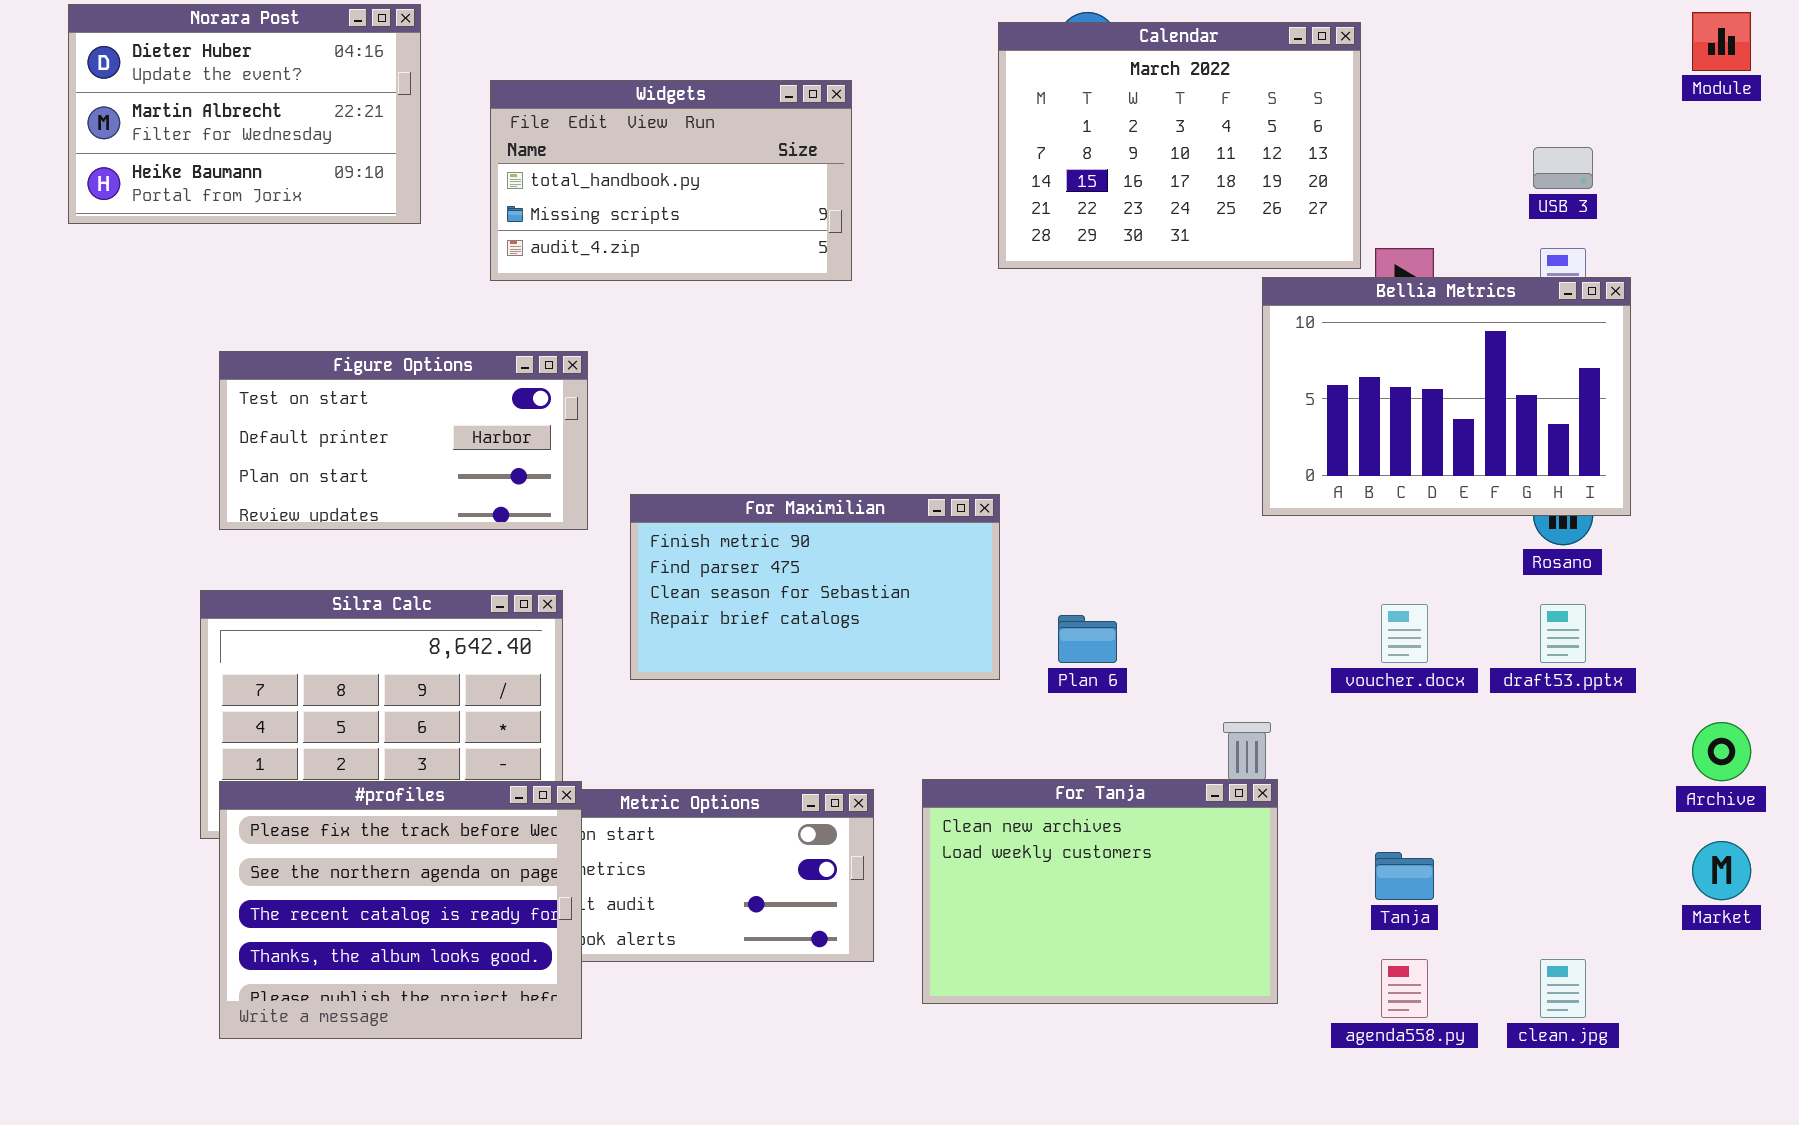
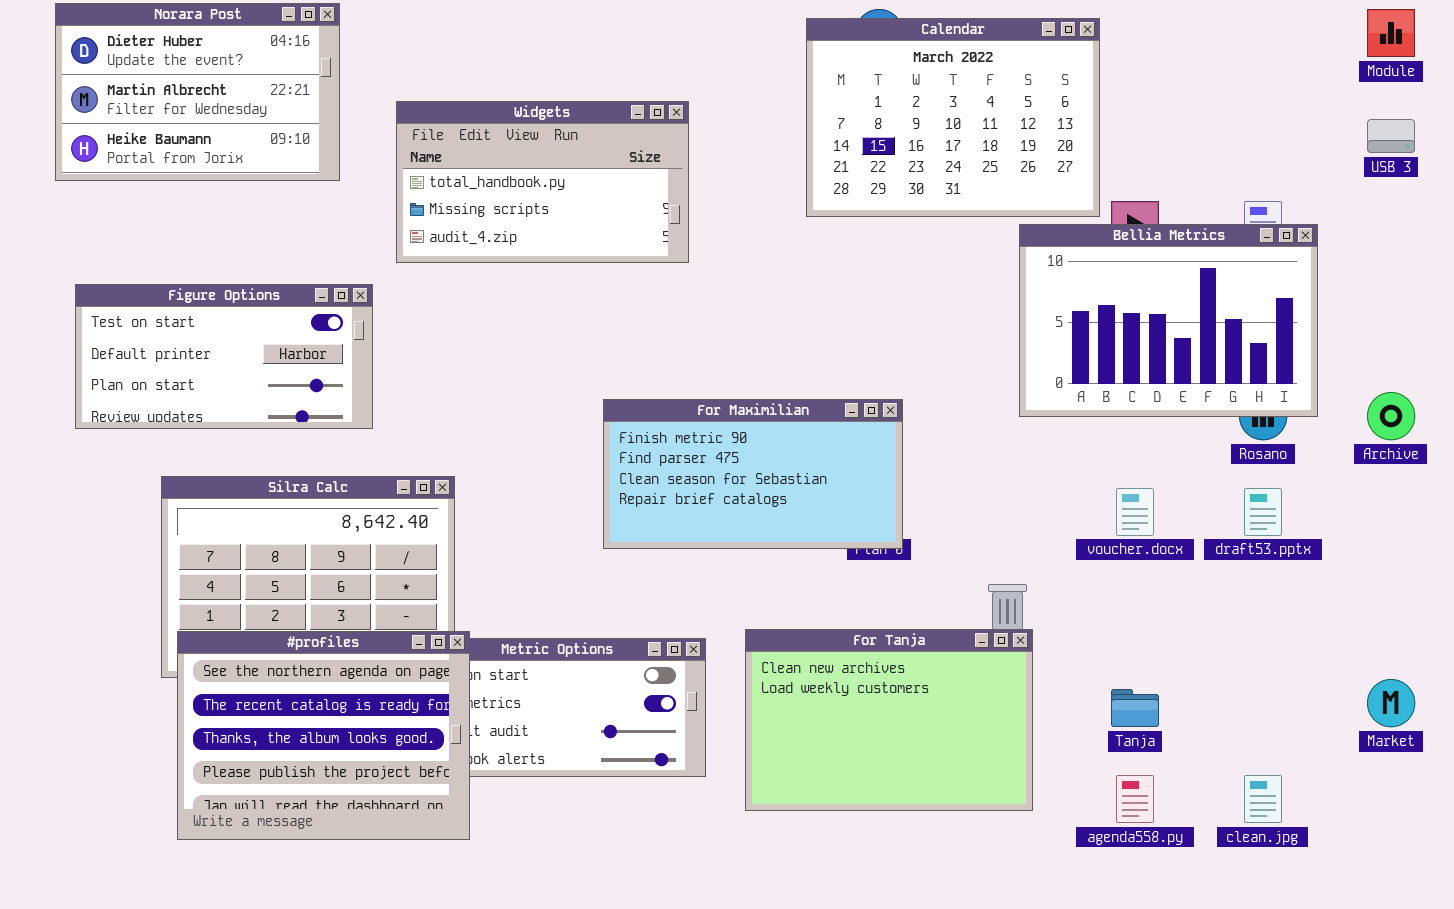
Widgets: [490,80,852,281] -> [396,101,689,263], moved
USB 3: [1533,147,1593,189] -> [1367,119,1415,153], moved
Figure Options: [219,351,588,530] -> [75,284,373,429], moved
For Maximilian: [630,494,1000,680] -> [603,399,903,549], moved
Archive: [1692,722,1751,781] -> [1367,392,1415,440], moved
#profiles: [219,781,582,1039] -> [177,631,470,840], scrolled down 1 row

